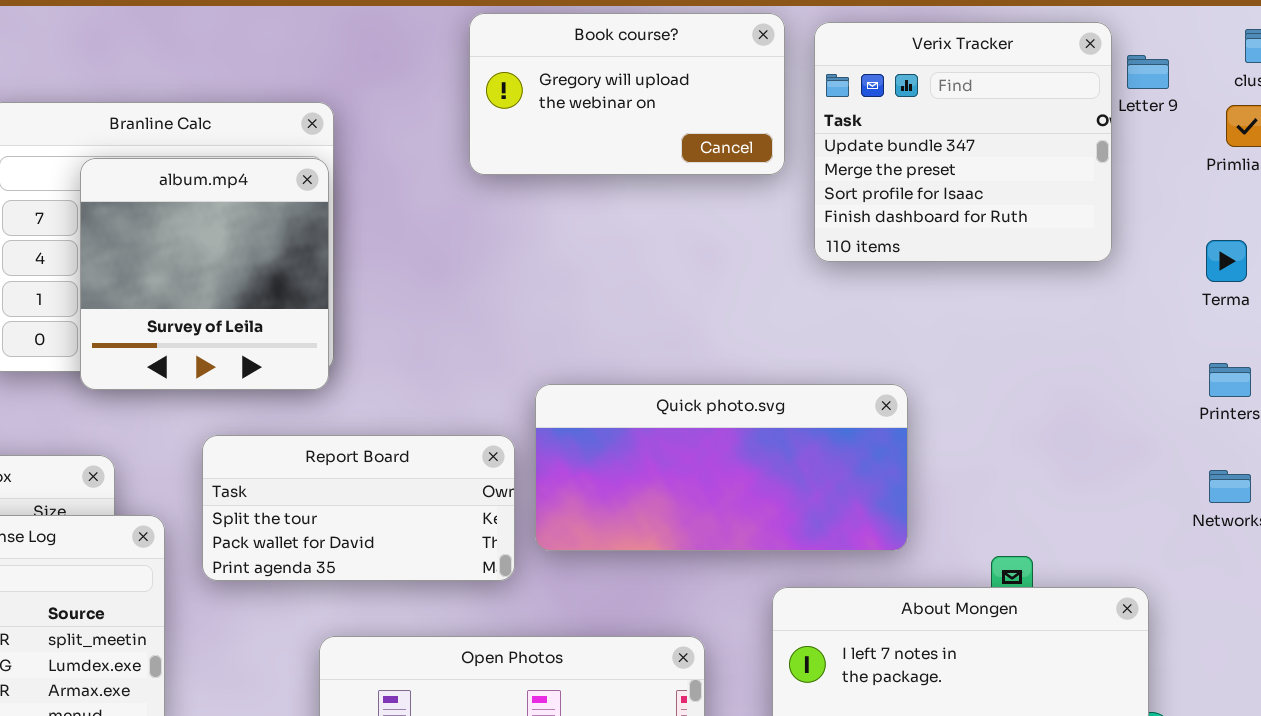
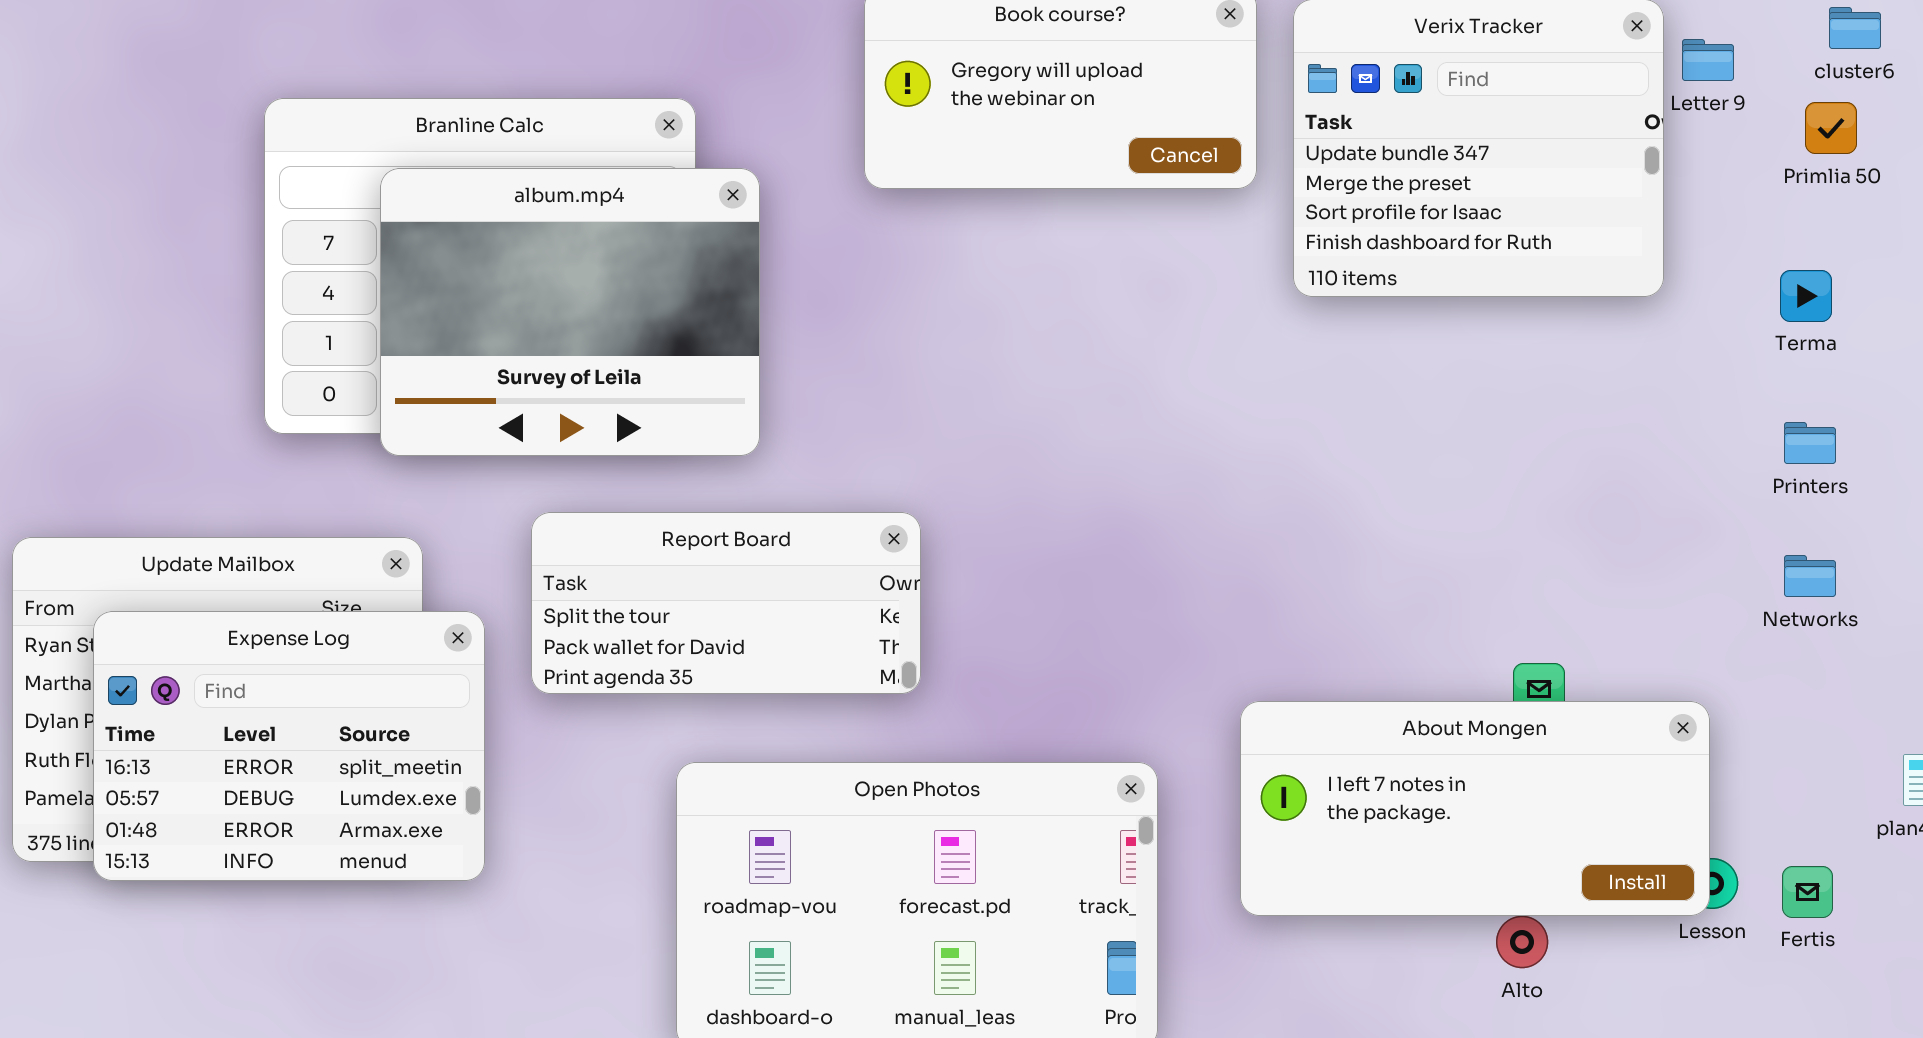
album.mp4: [80,158,329,390] -> [380,168,760,456], resized
Quick photo.svg: [535,384,908,551] -> none, closed

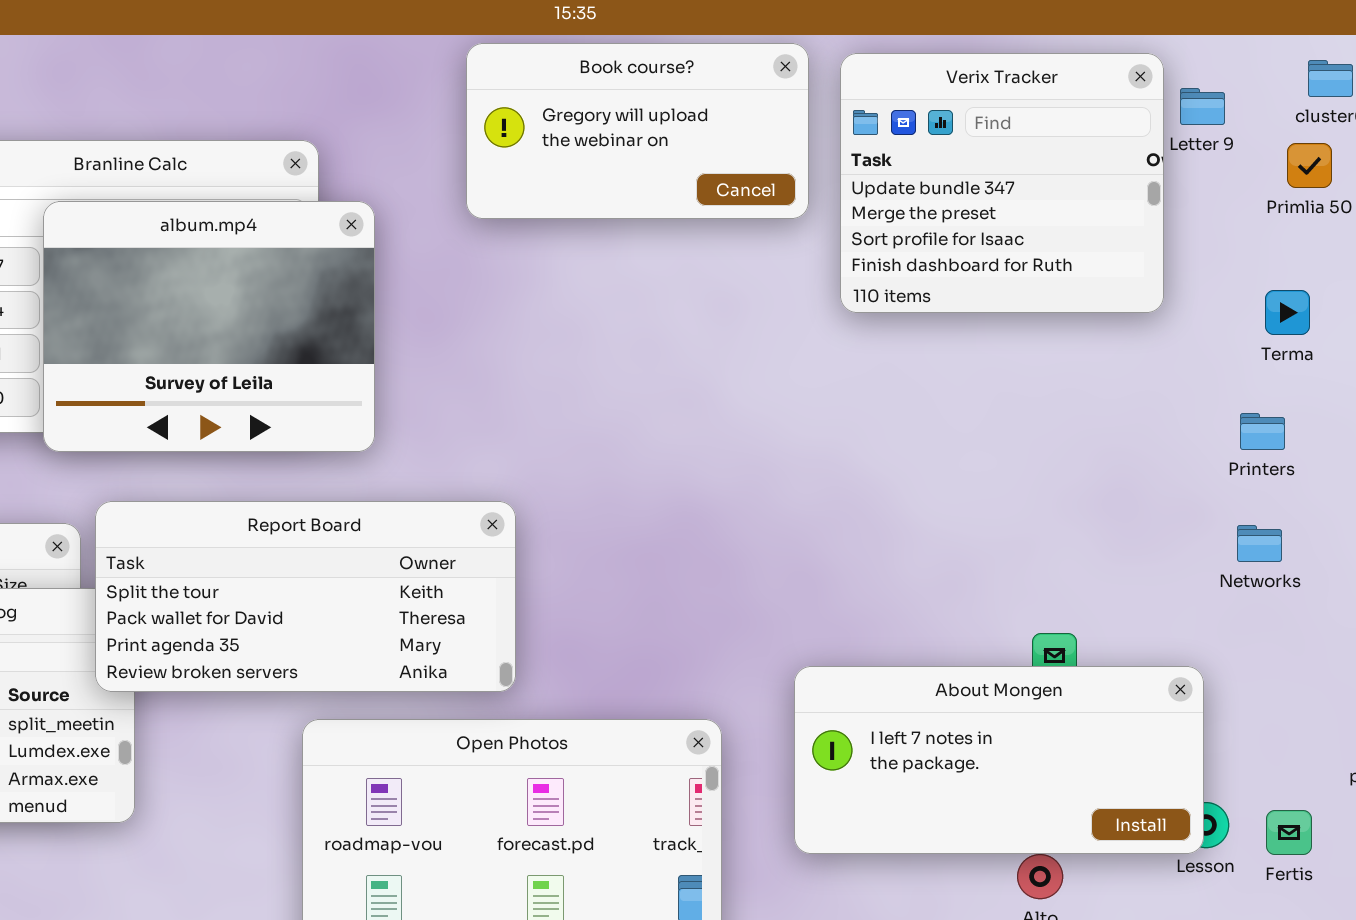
Printers: [1784,422,1836,464] -> [1240,413,1285,450], moved
Report Board: [531,512,921,694] -> [95,501,516,692], resized
Networks: [1784,555,1836,597] -> [1237,525,1282,562], moved

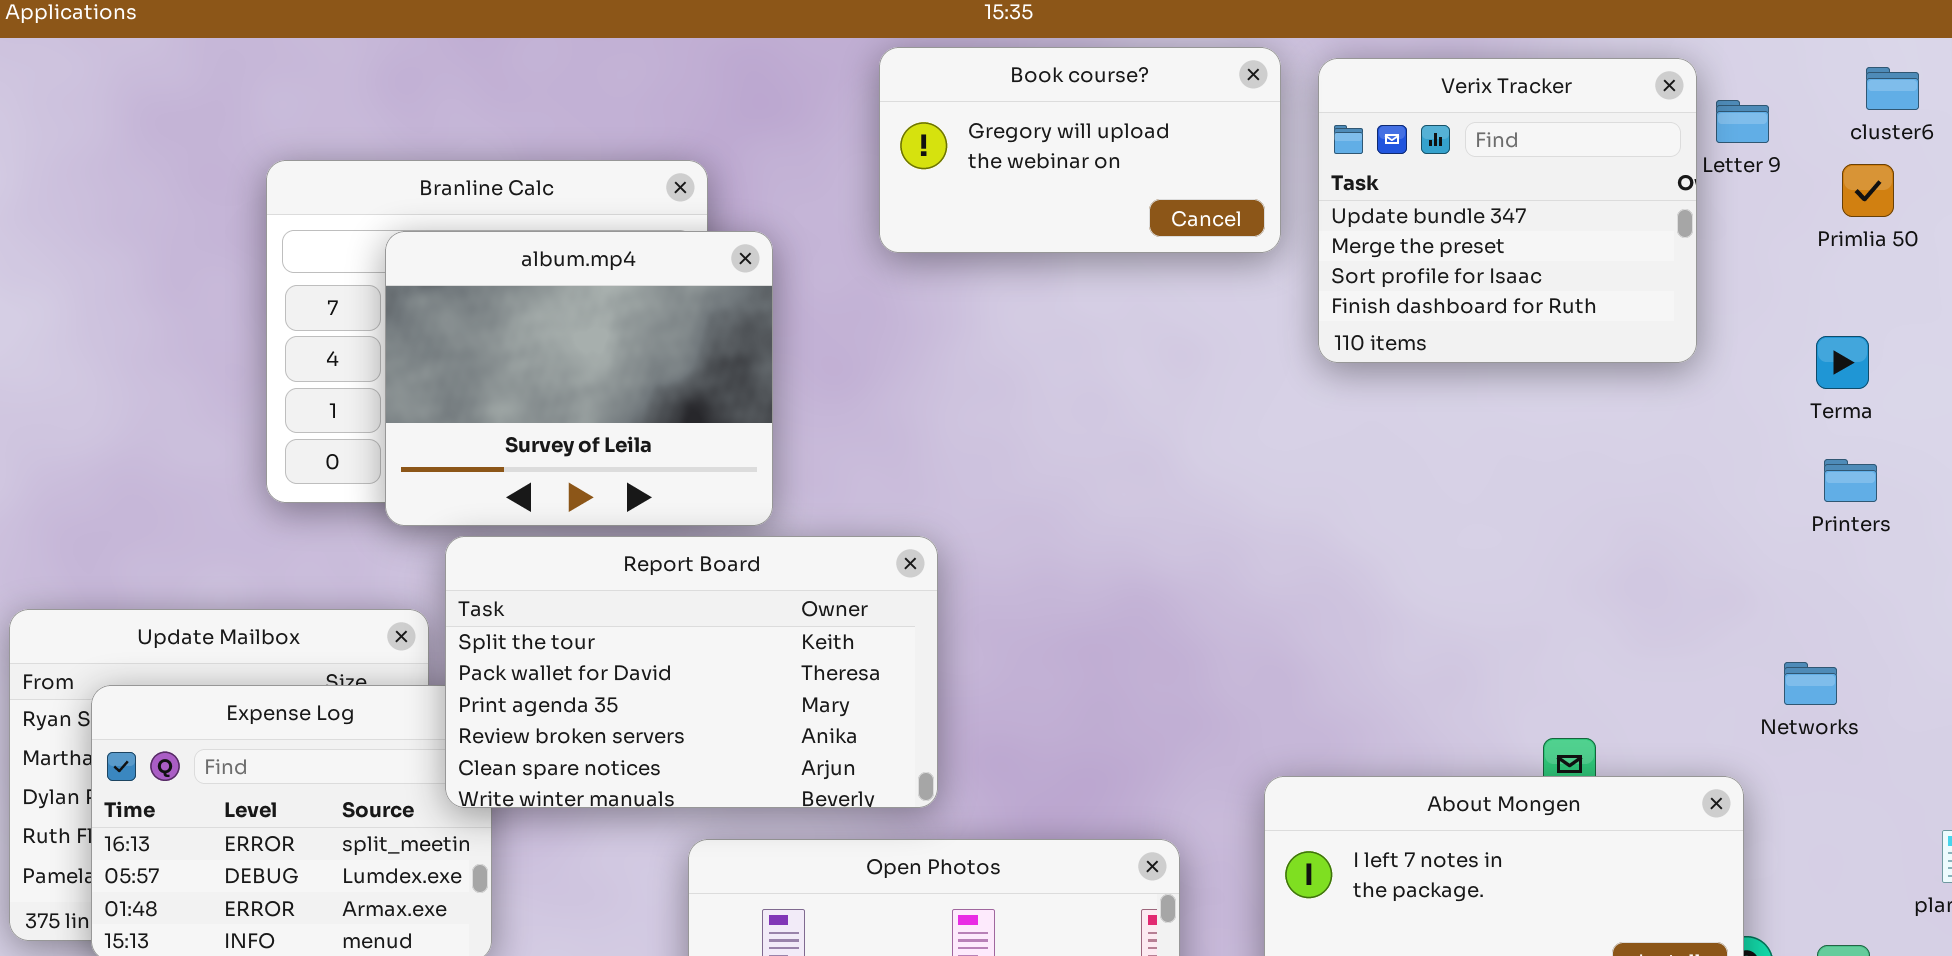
Printers: [1240,413,1285,450] -> [1824,459,1877,502], moved
Report Board: [95,501,516,692] -> [445,536,938,808], resized
Networks: [1237,525,1282,562] -> [1784,662,1837,705], moved

